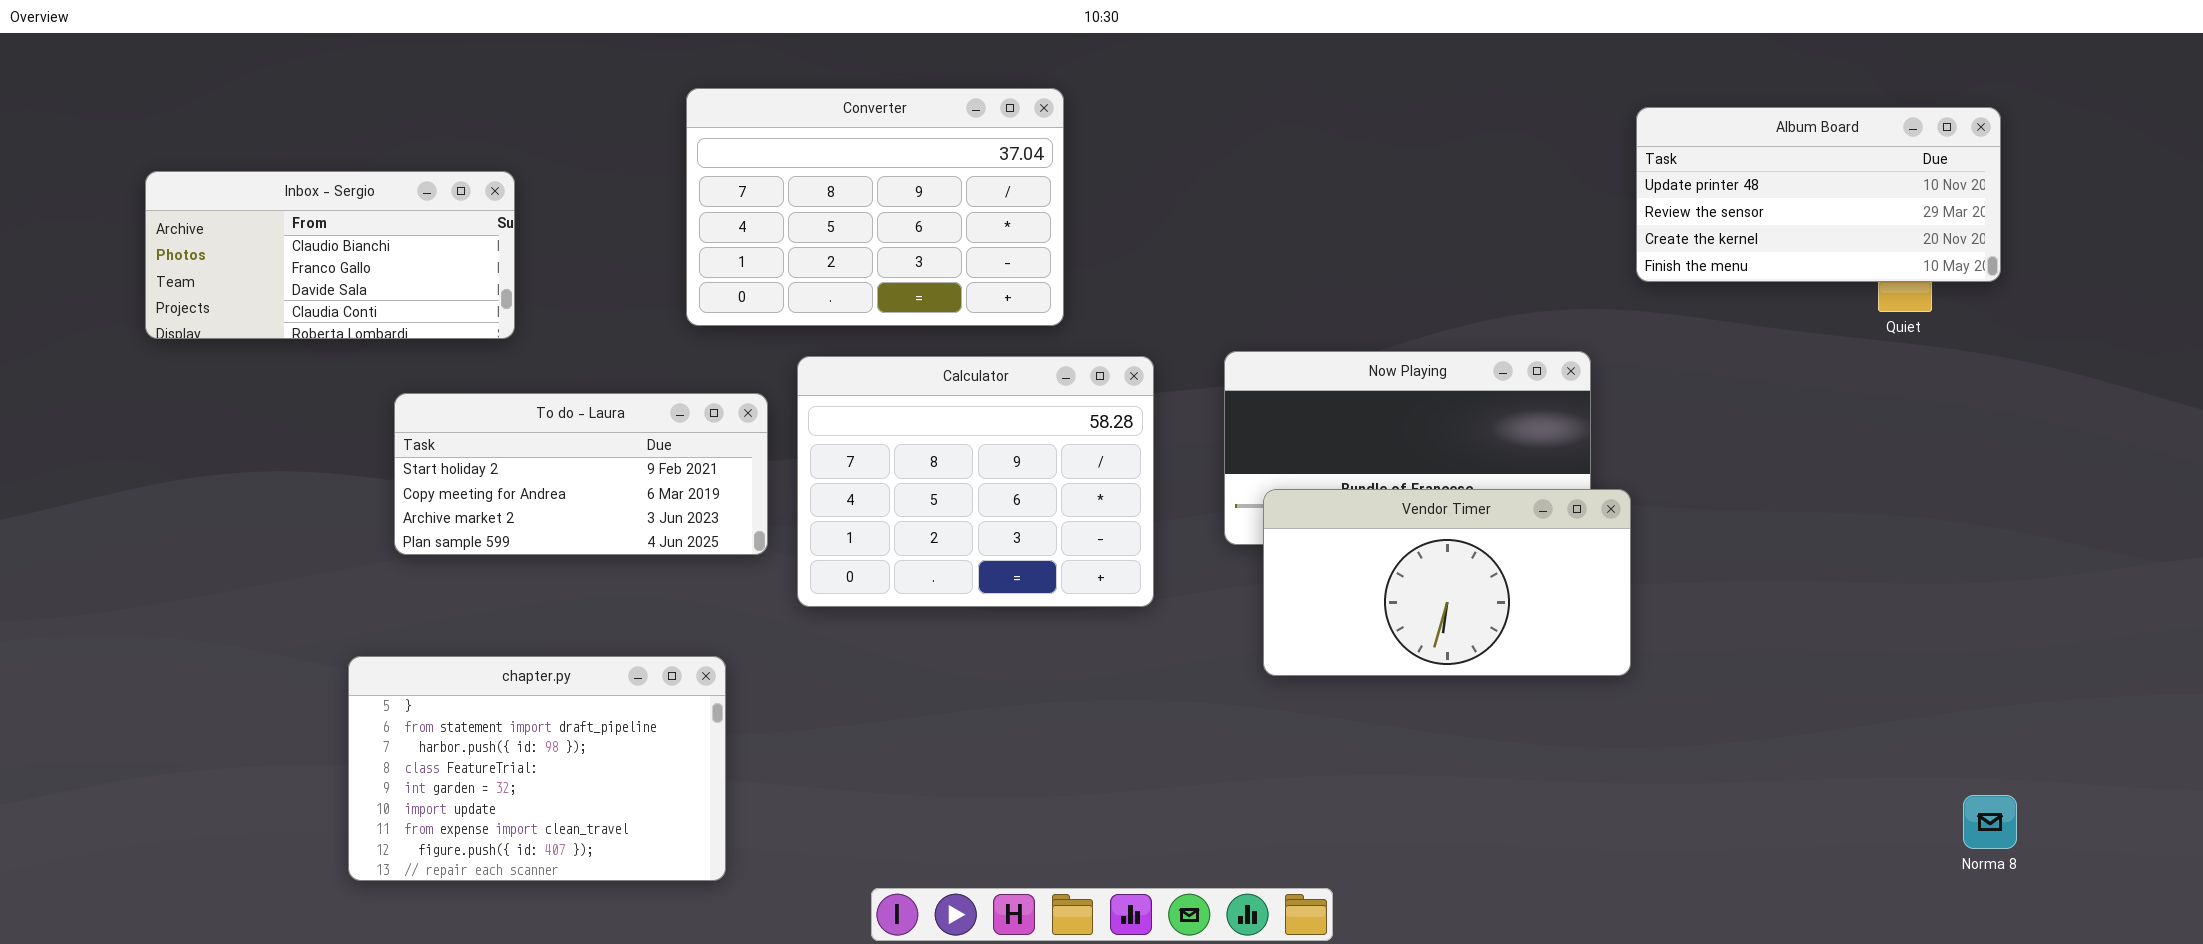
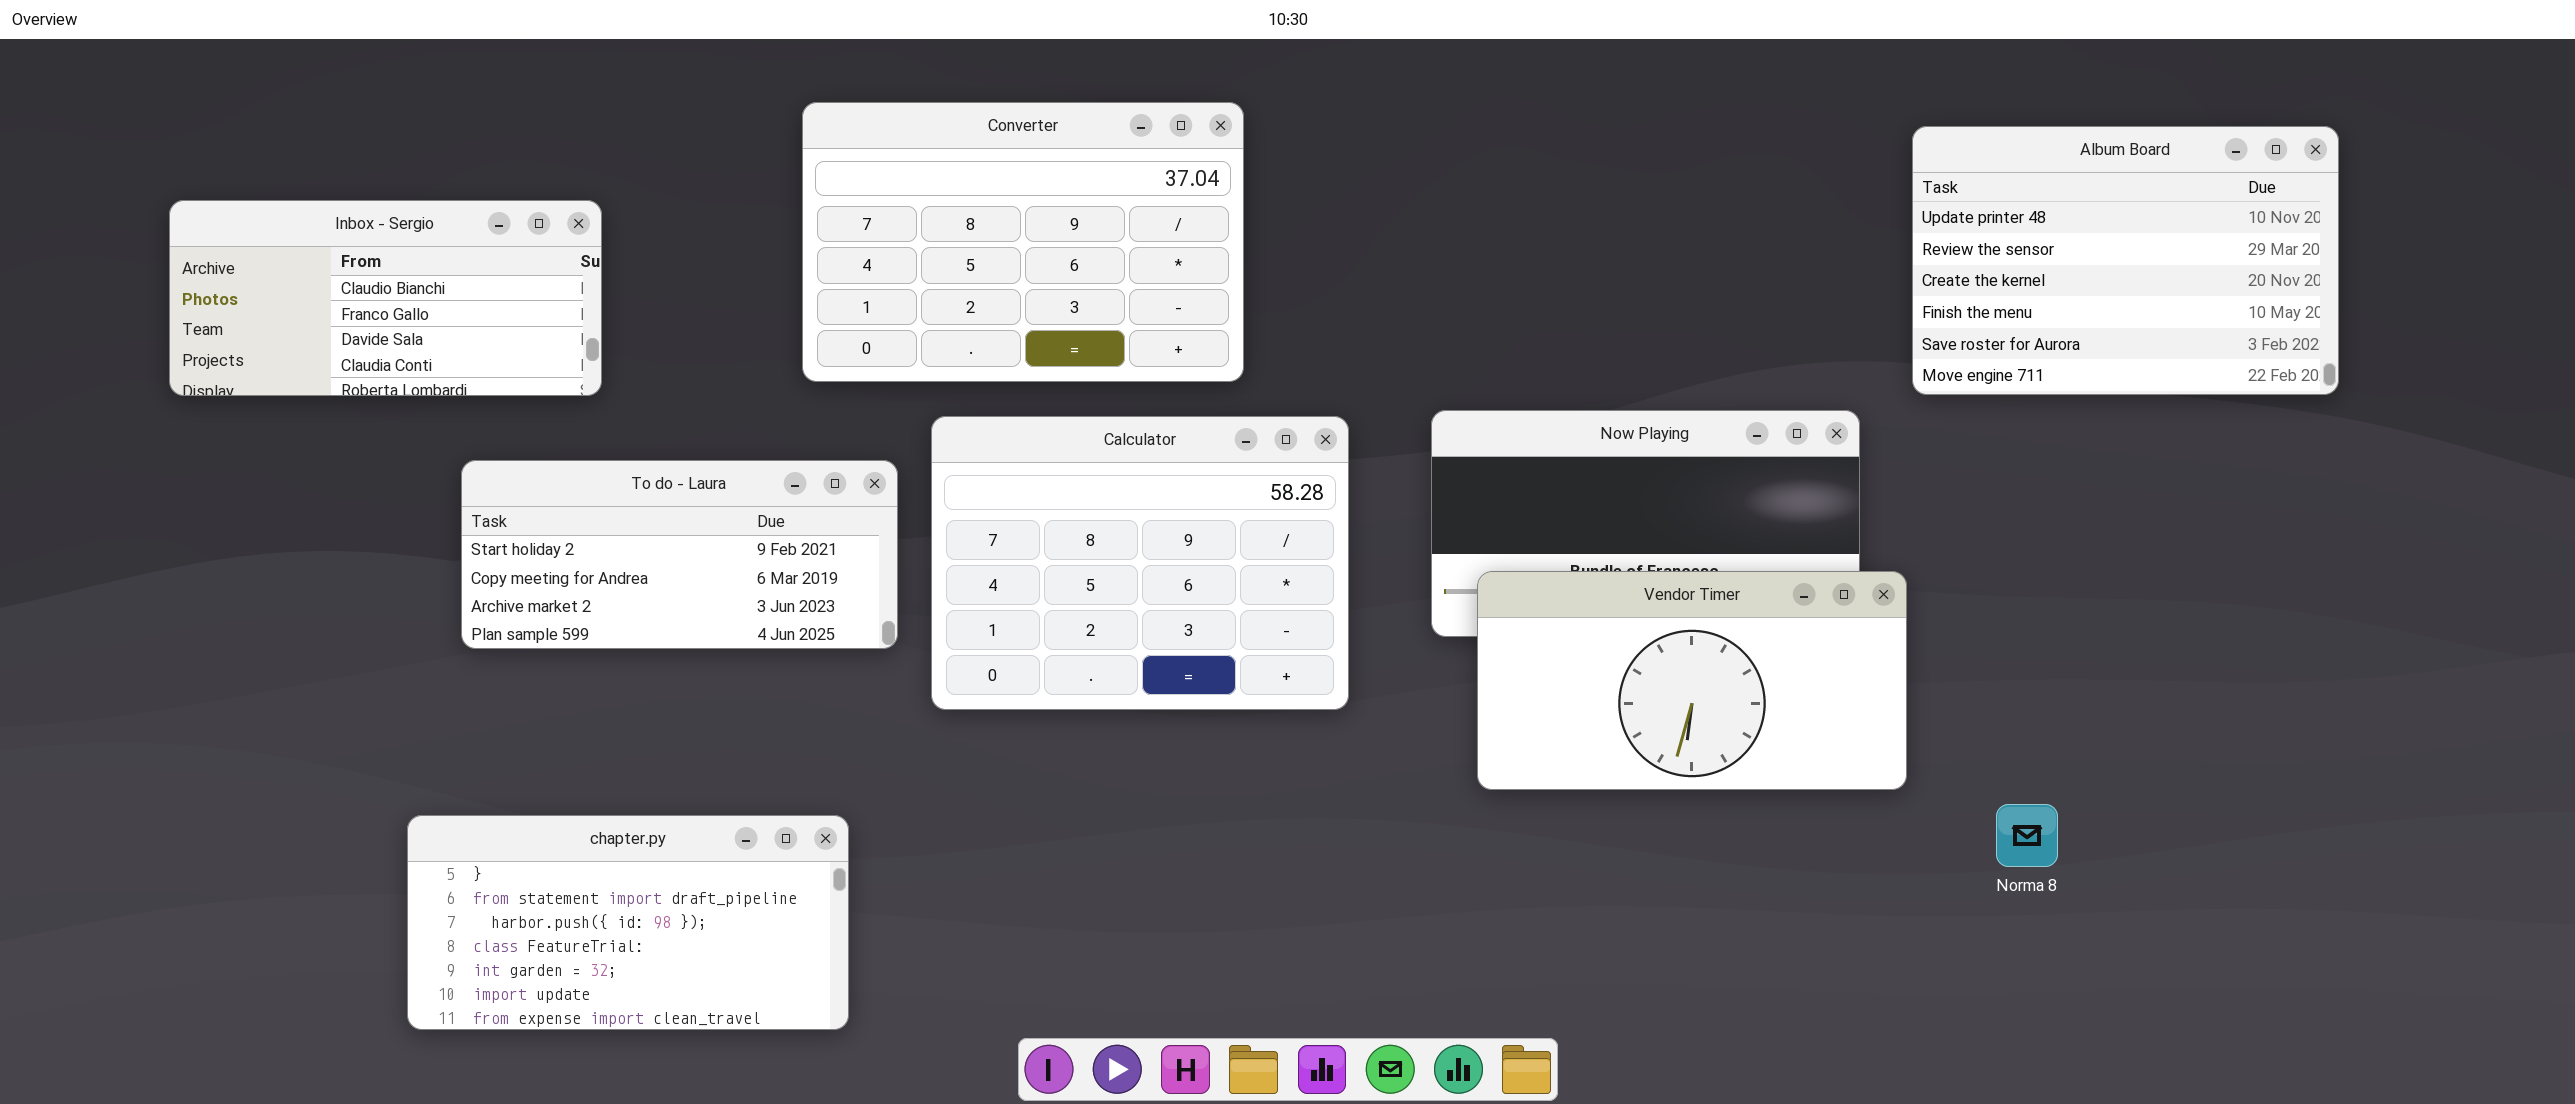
Album Board: [1636,107,2001,282] -> [1912,126,2339,395], resized
chapter.py: [348,656,726,881] -> [407,815,849,1030], resized
Norma 8: [1963,795,2017,849] -> [1996,804,2058,867], moved

